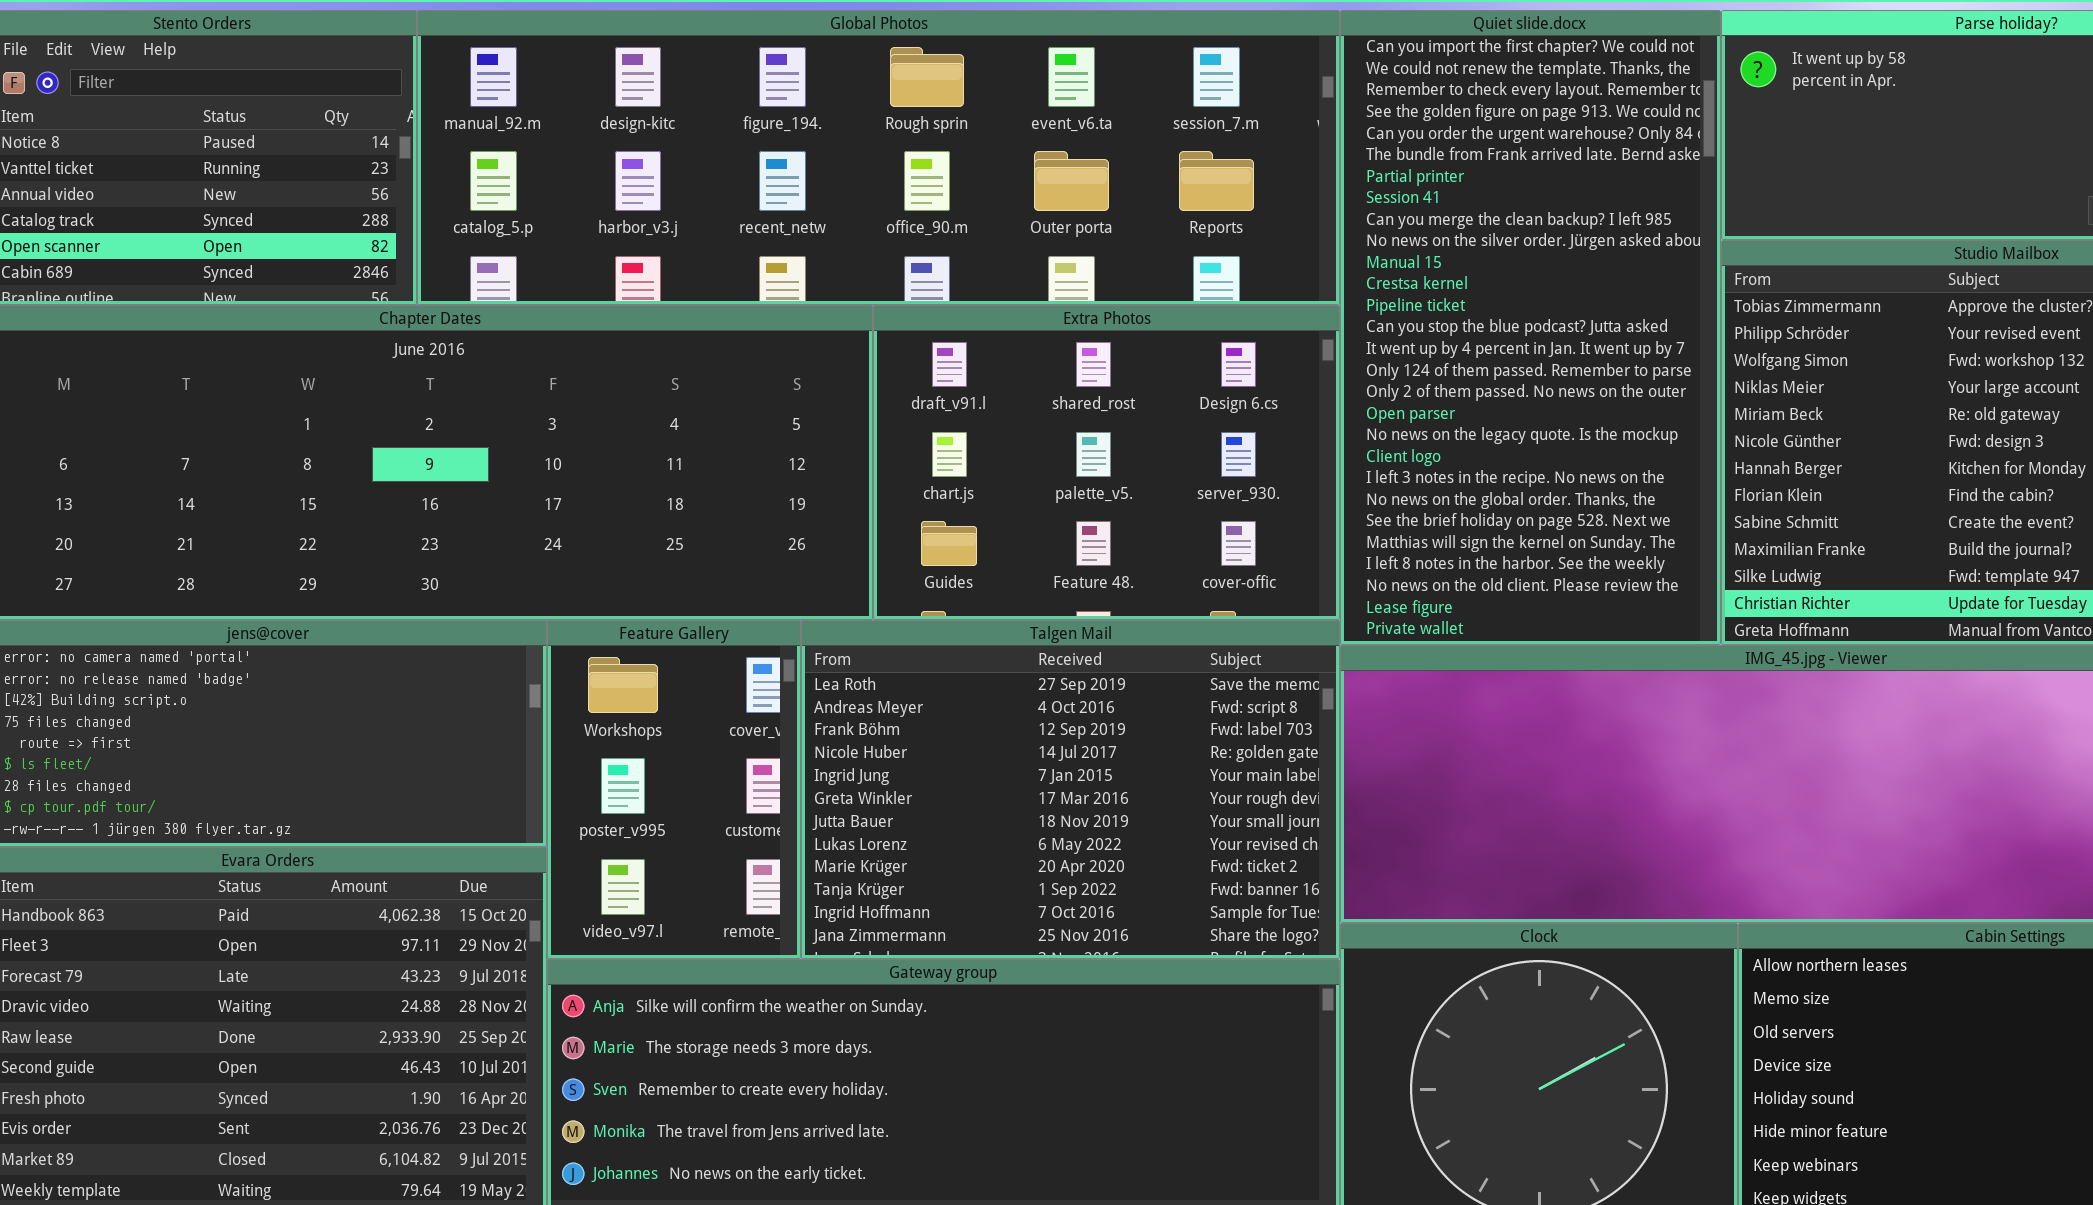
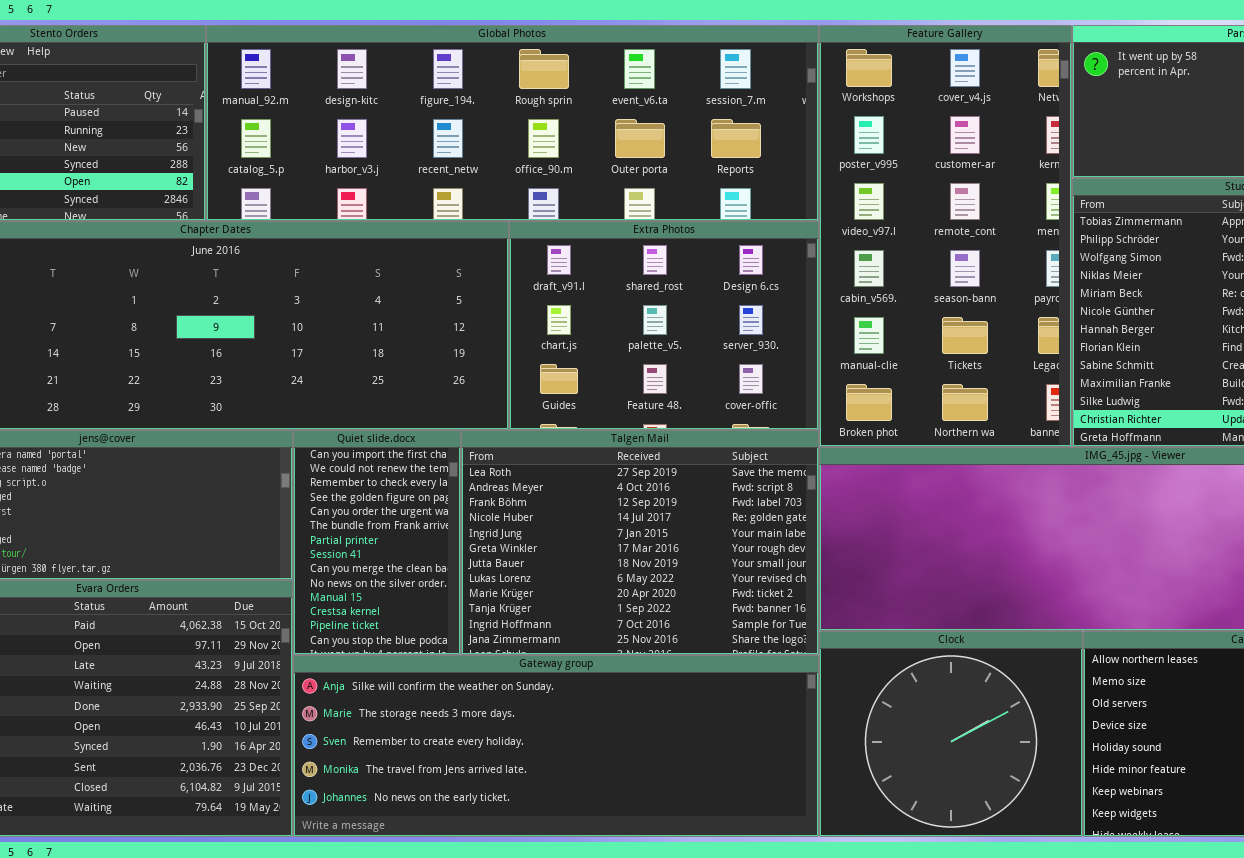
Quiet slide.docx: [1340,10,1721,645] -> [293,430,461,655], moved, resized
Feature Gallery: [547,620,801,959] -> [819,25,1072,447], moved, resized

